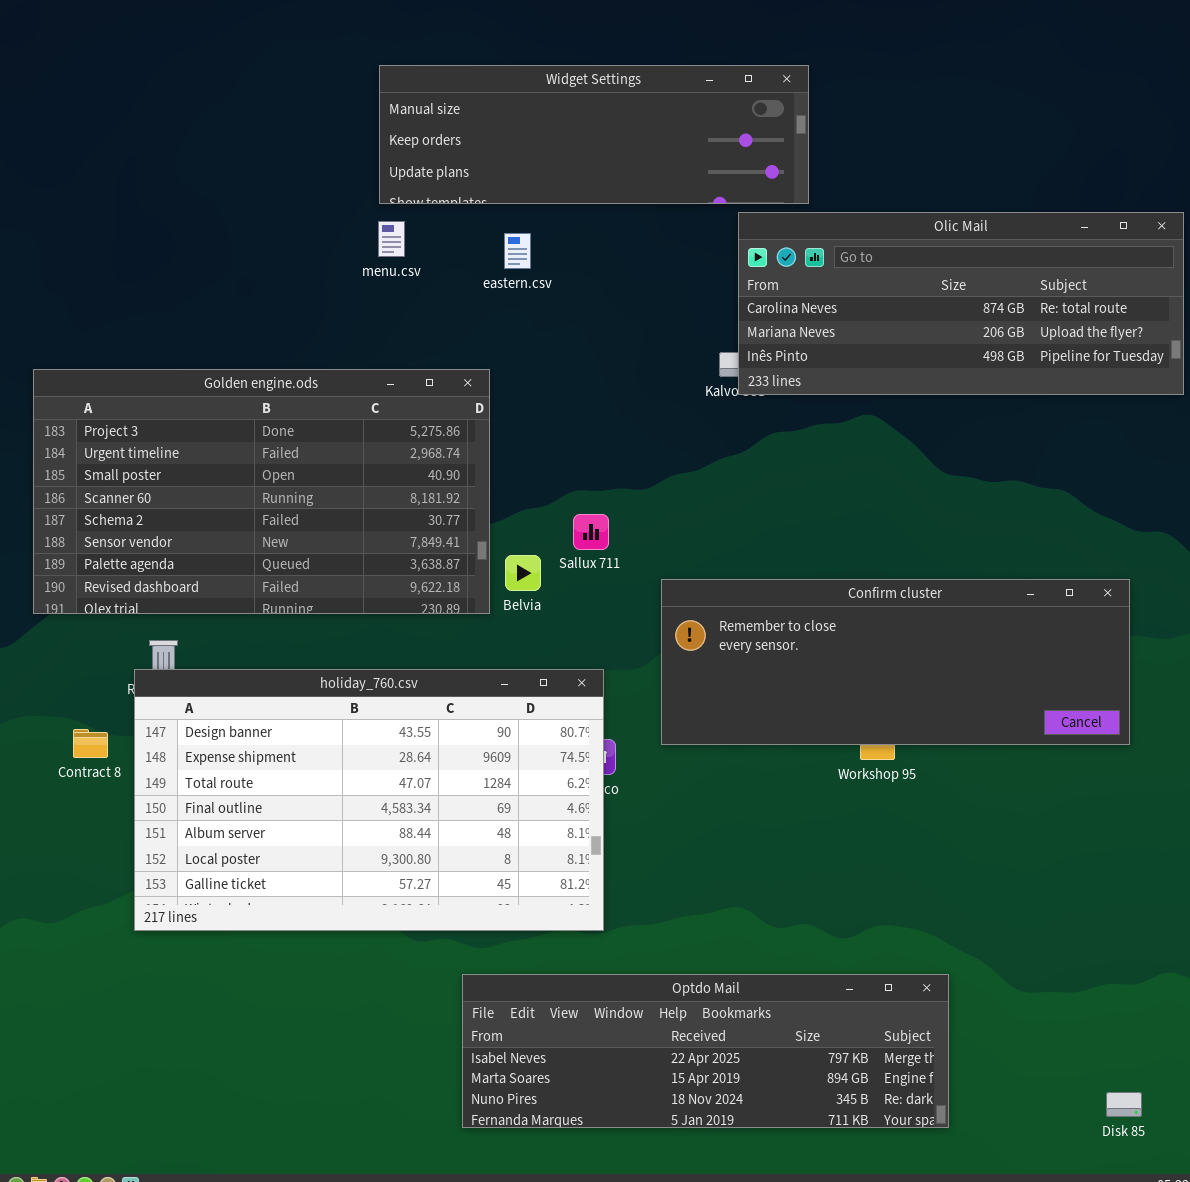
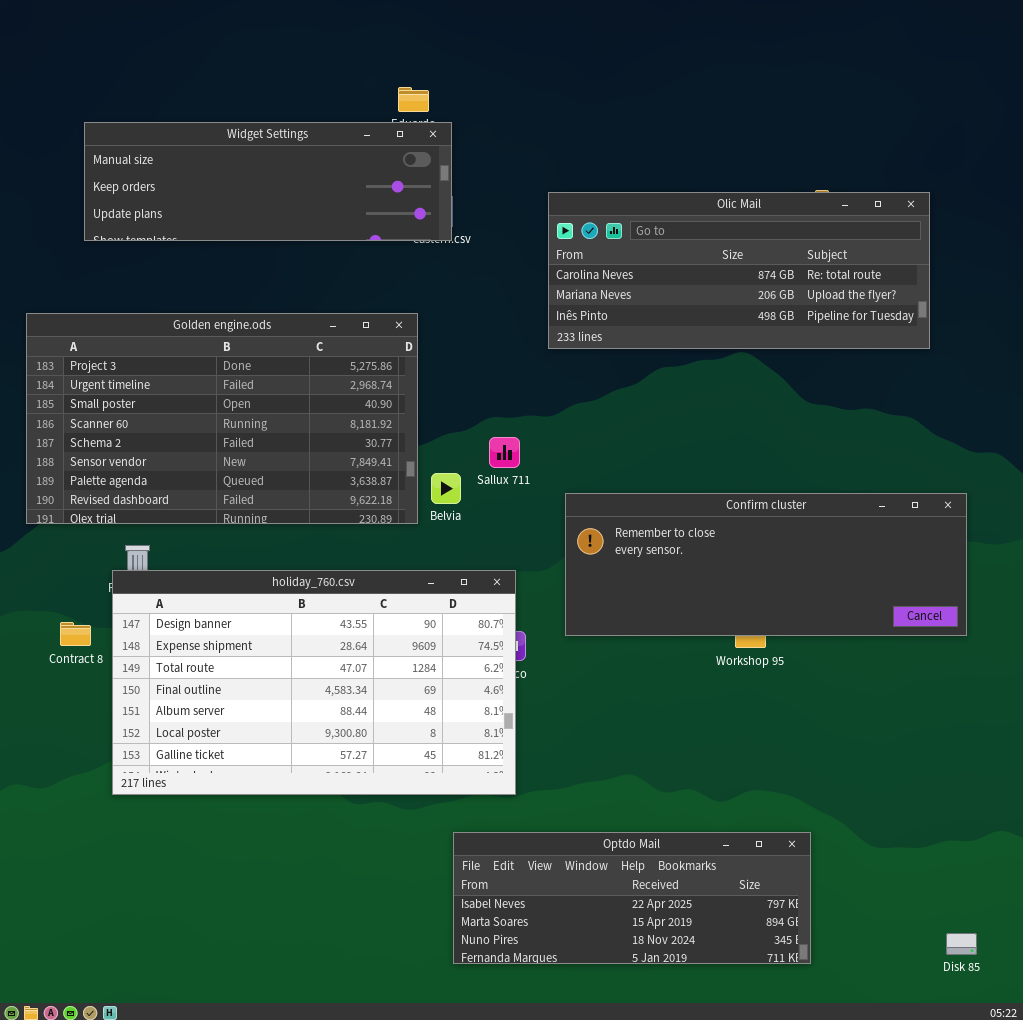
Widget Settings: [379,65,809,204] -> [84,122,452,241], moved
Olic Mail: [738,212,1184,395] -> [548,192,930,349], moved
Optdo Mail: [462,974,949,1128] -> [453,832,811,964], resized

